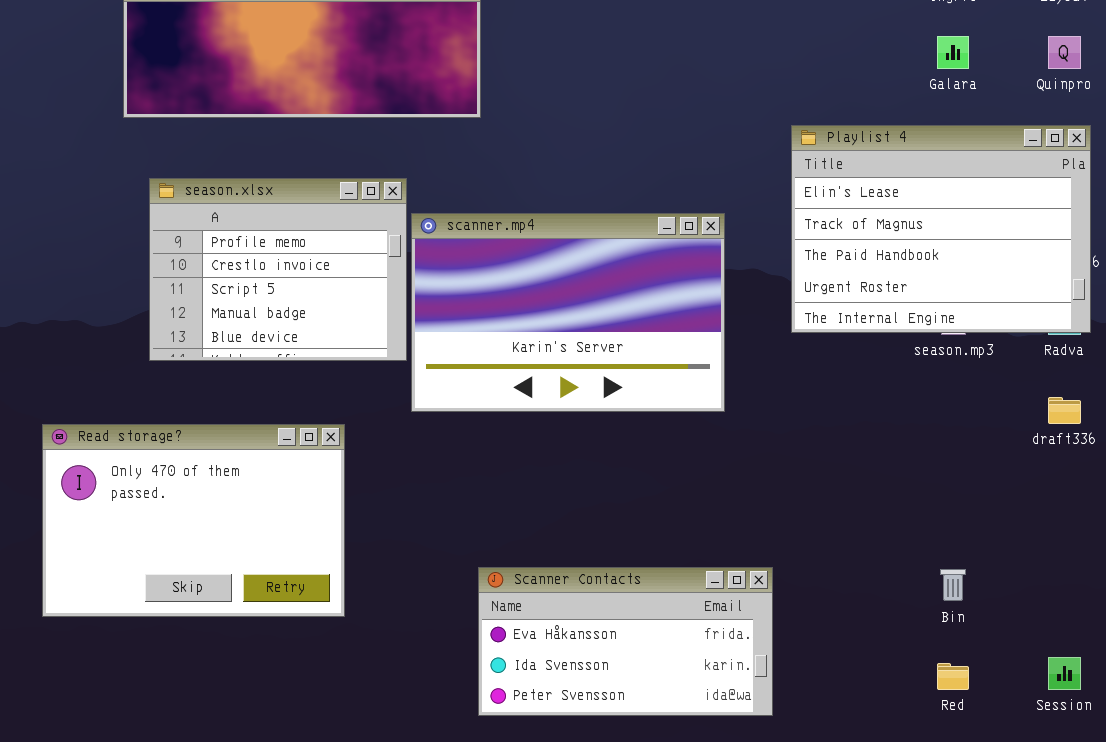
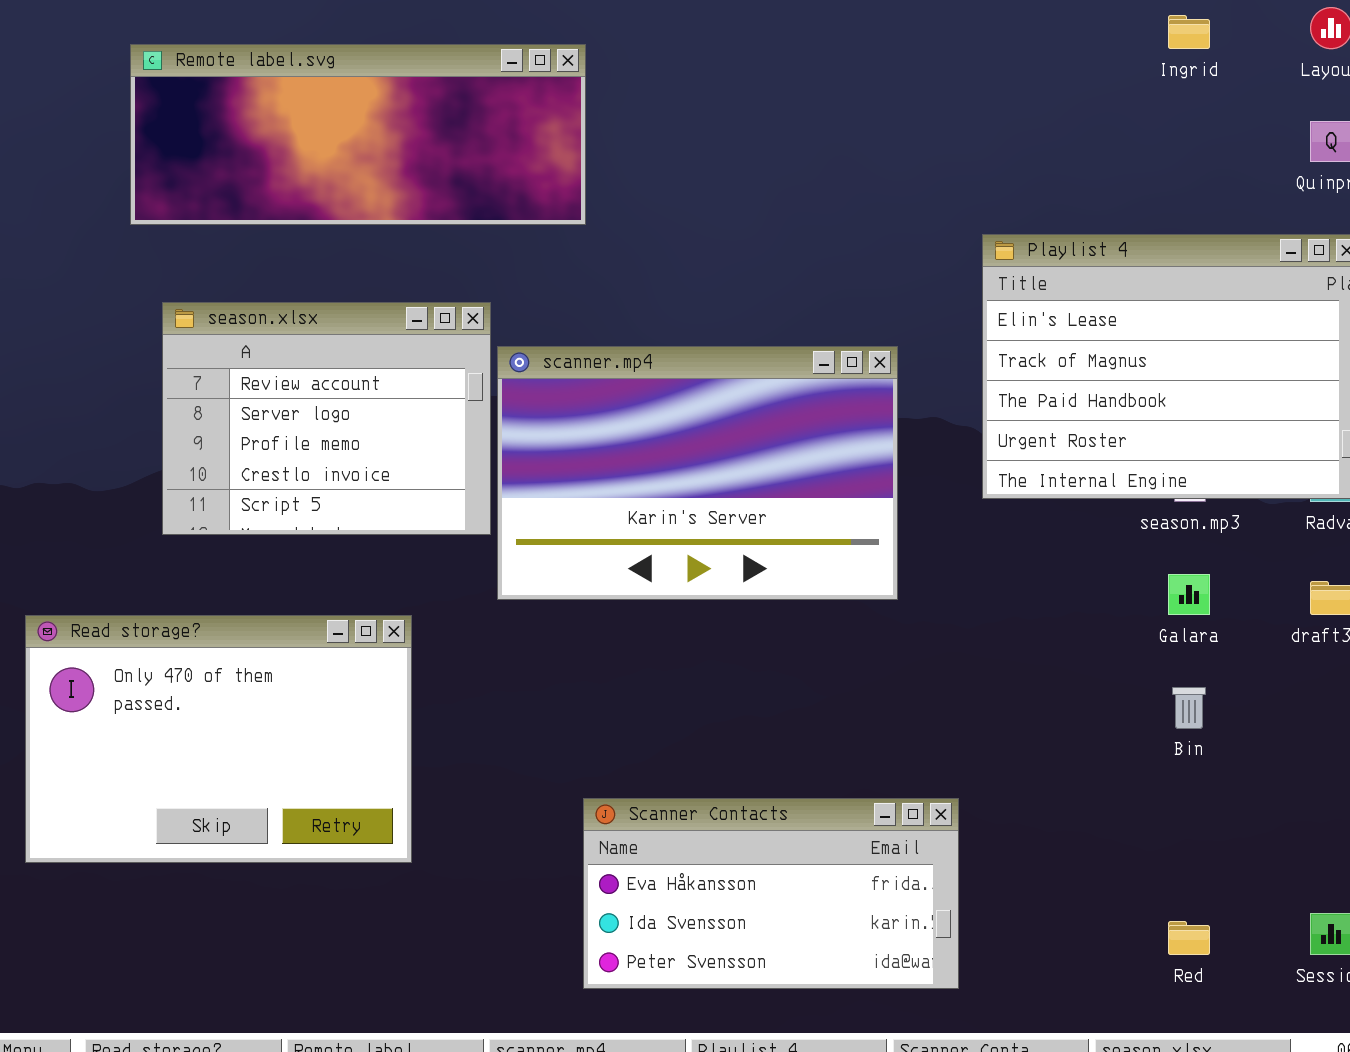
Galara: [937,36,969,69] -> [1168,574,1210,615], moved
season.xlsx: [149,178,407,361] -> [162,302,491,535], scrolled up 2 rows
Bin: [940,569,966,601] -> [1172,687,1206,729], moved

